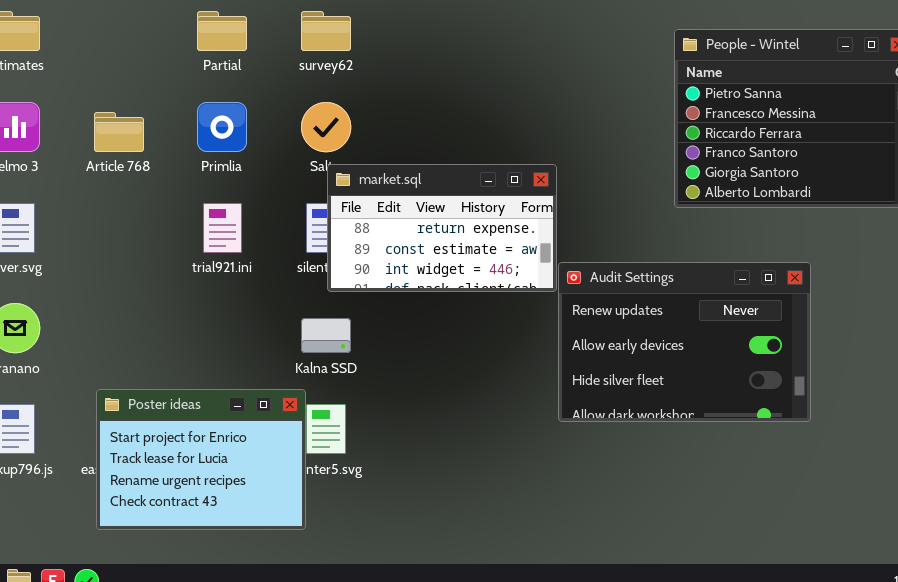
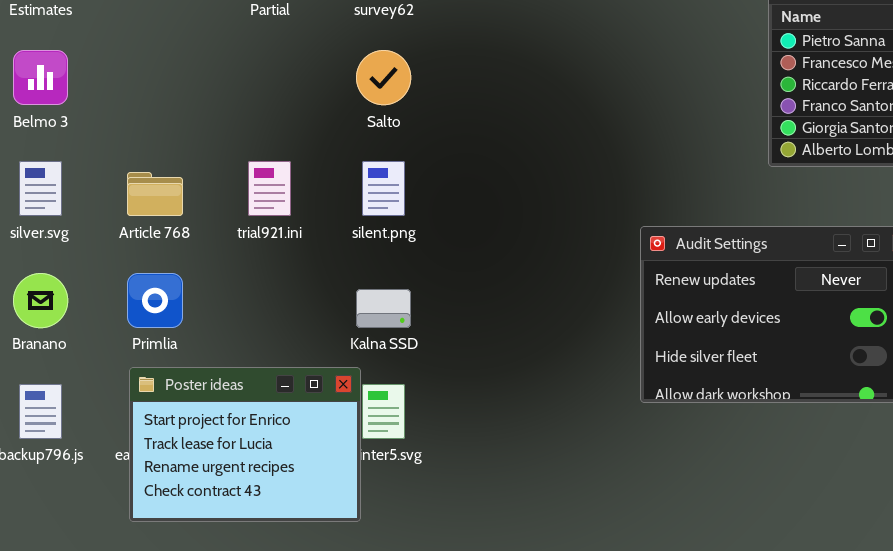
Primlia: [197,102,247,152] -> [127,273,183,328], moved
Article 768: [94,112,144,152] -> [127,172,183,216], moved
market.sql: [327,164,557,292] -> none, closed

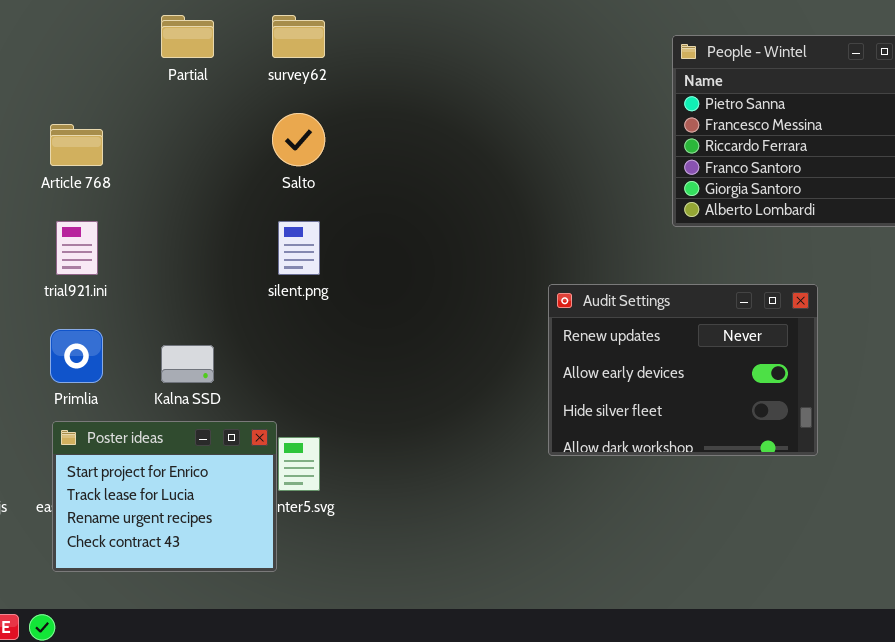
trial921.ini: [248,161,291,216] -> [56,221,98,275], moved
Article 768: [127,172,183,216] -> [50,124,103,166], moved
Kalna SSD: [356,289,411,328] -> [161,345,214,383], moved

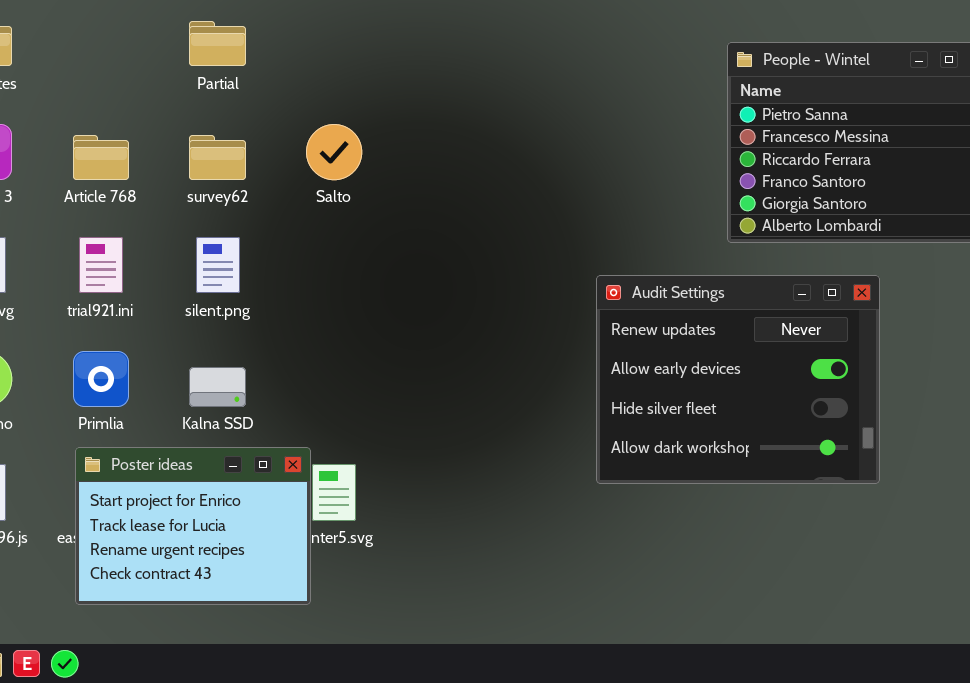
survey62: [272,15,325,58] -> [189,135,246,180], moved
silent.png: [278,221,320,275] -> [196,237,240,293], moved
Audit Settings: [548,284,818,456] -> [596,275,880,484], resized

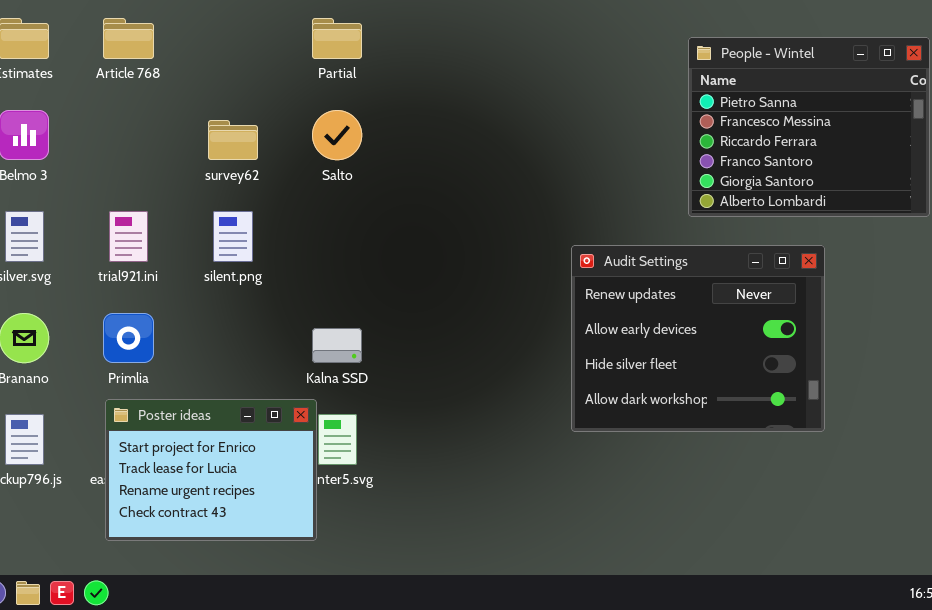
Partial: [189,21,246,66] -> [312,18,362,59], moved
Article 768: [73,135,129,180] -> [103,18,154,59], moved
Kalna SSD: [189,367,246,407] -> [312,328,362,363], moved

